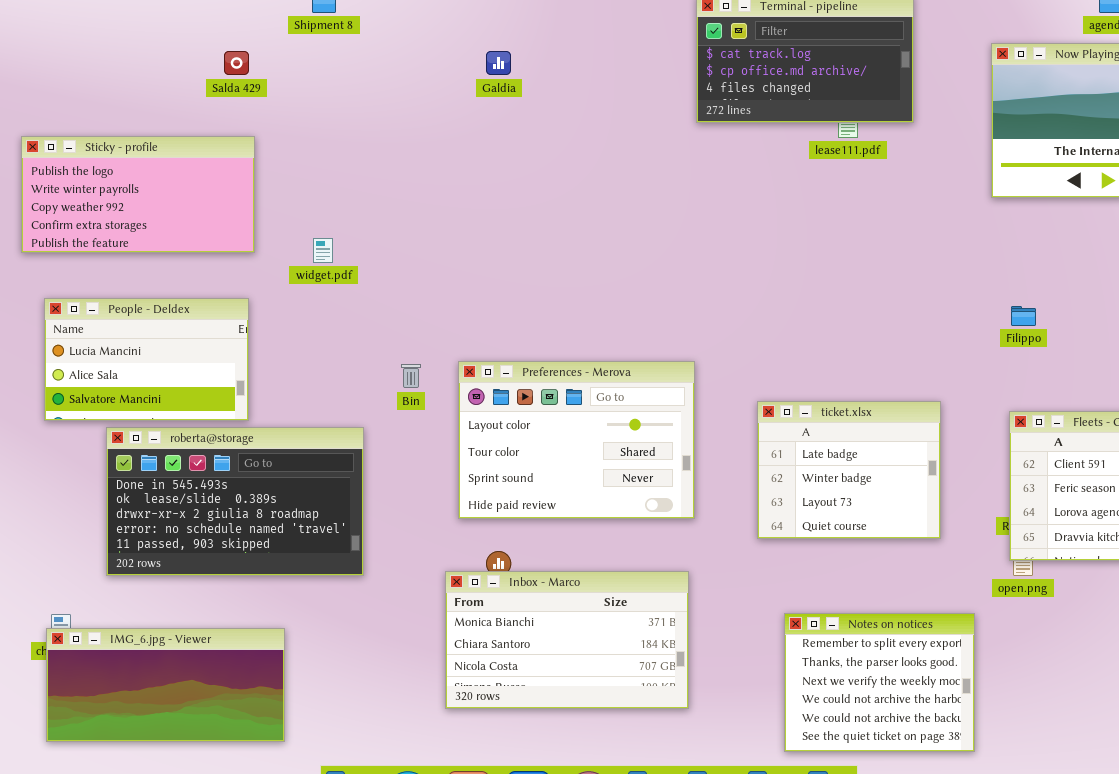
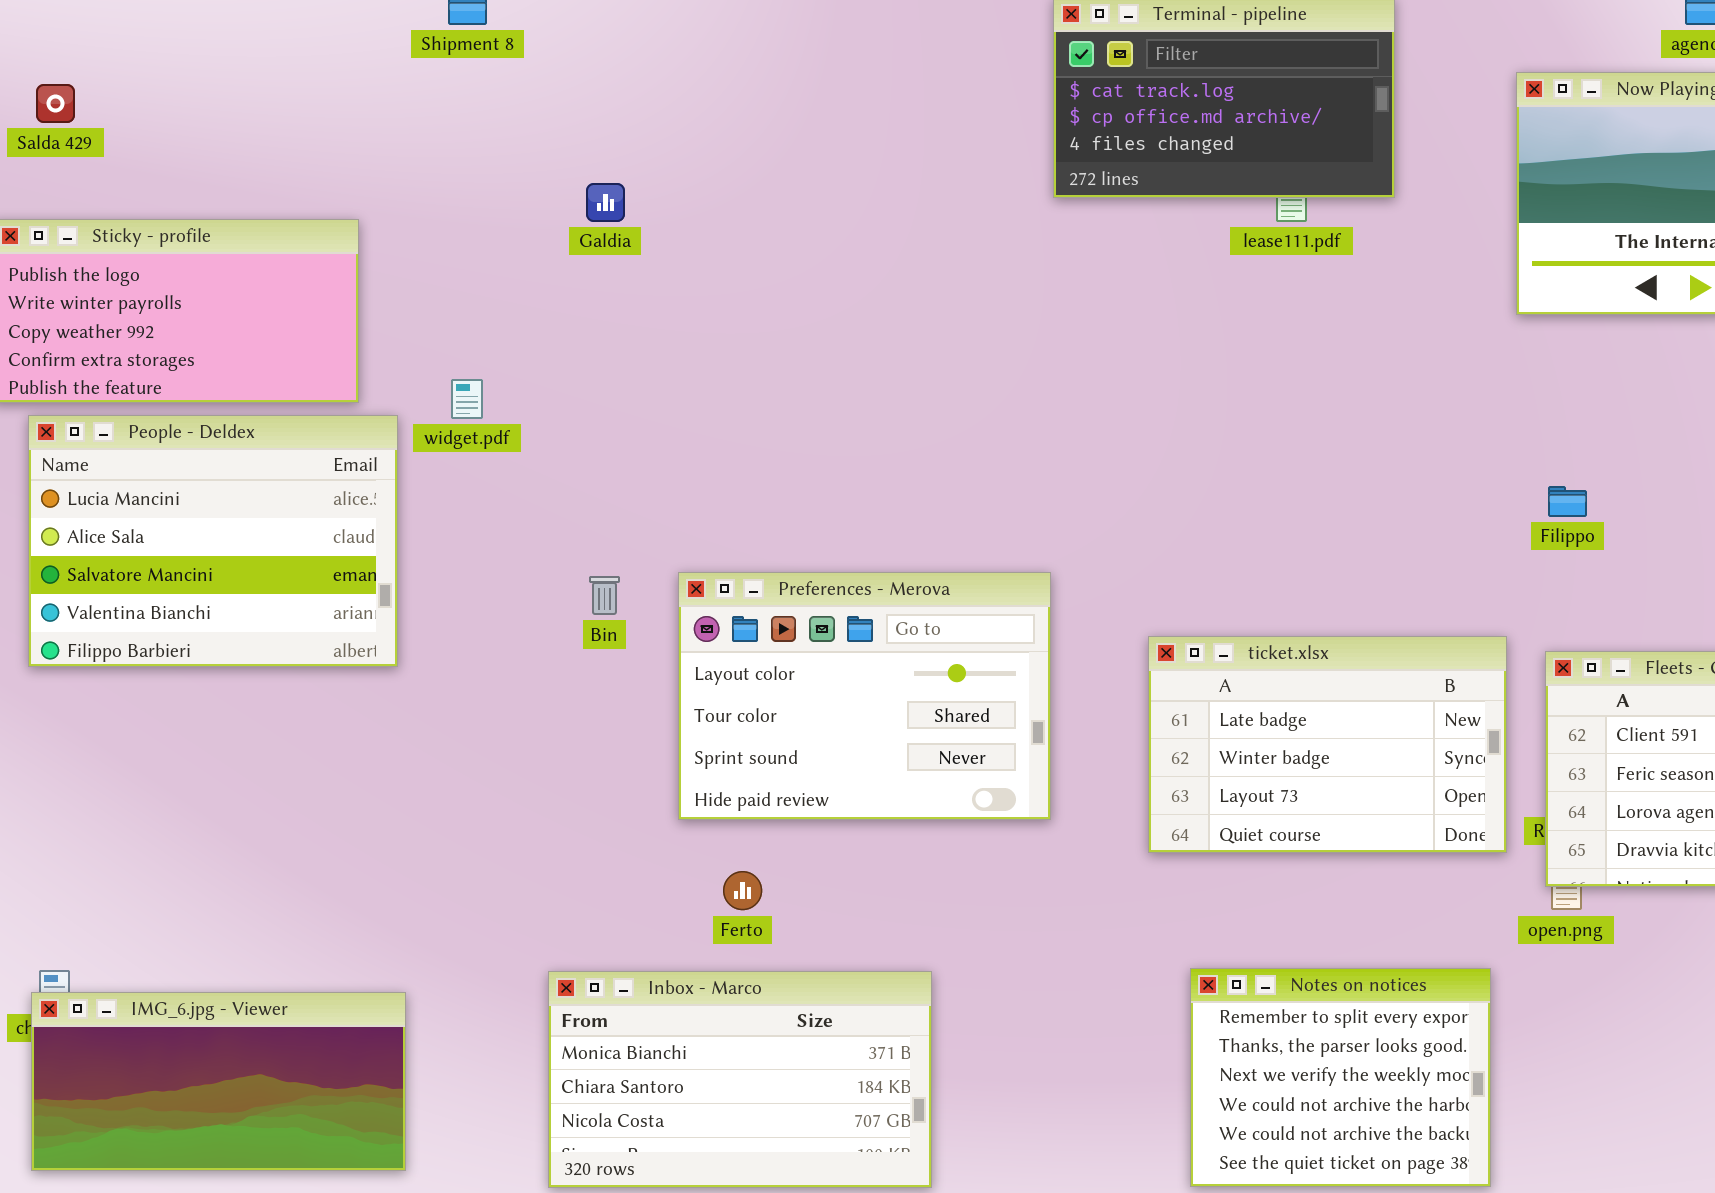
Salda 429: [224,51,249,75] -> [36,84,75,123], moved
Galdia: [486,51,511,75] -> [586,183,625,222], moved
People - Deldex: [44,298,249,421] -> [28,415,398,667], resized
ticket.xlsx: [757,401,941,539] -> [1148,636,1507,853], resized
roberta@storage: [106,427,364,576] -> none, closed
Inbox - Marco: [445,571,689,709] -> [548,971,932,1188], moved

